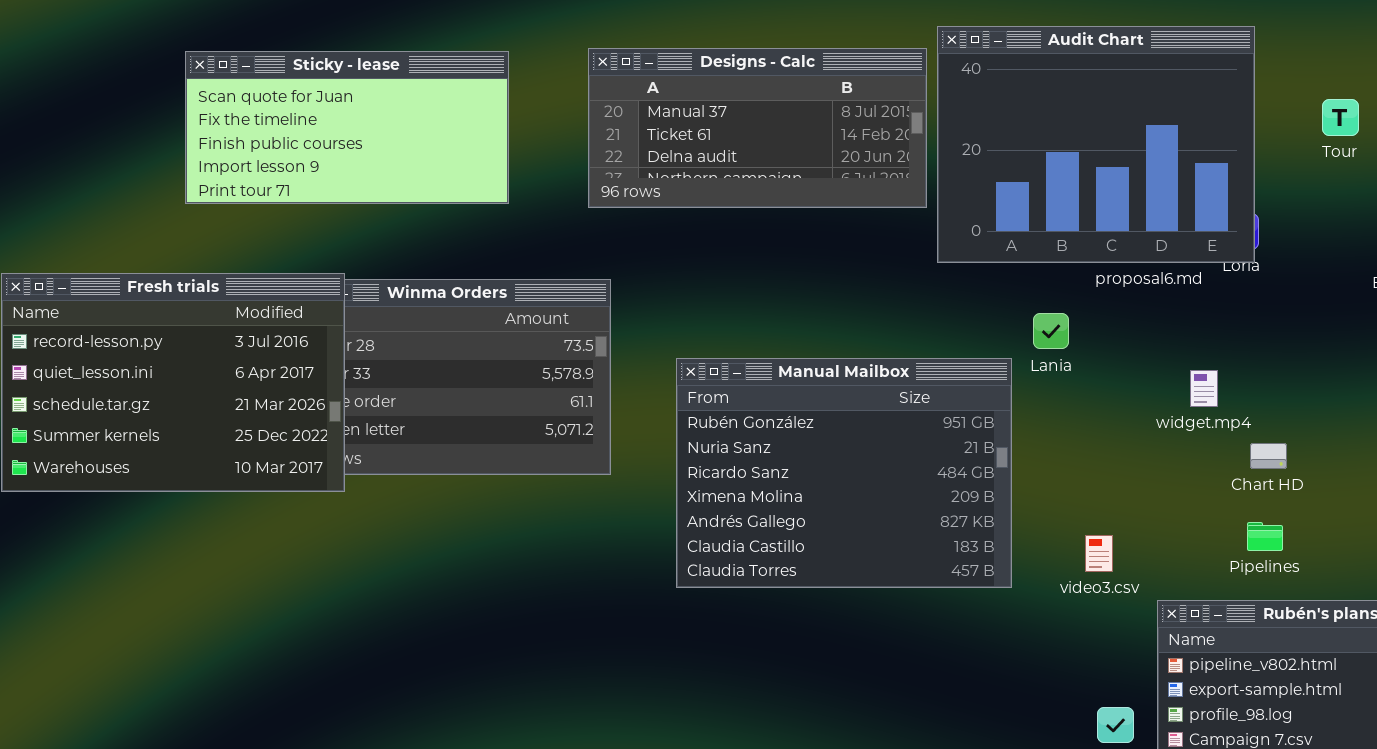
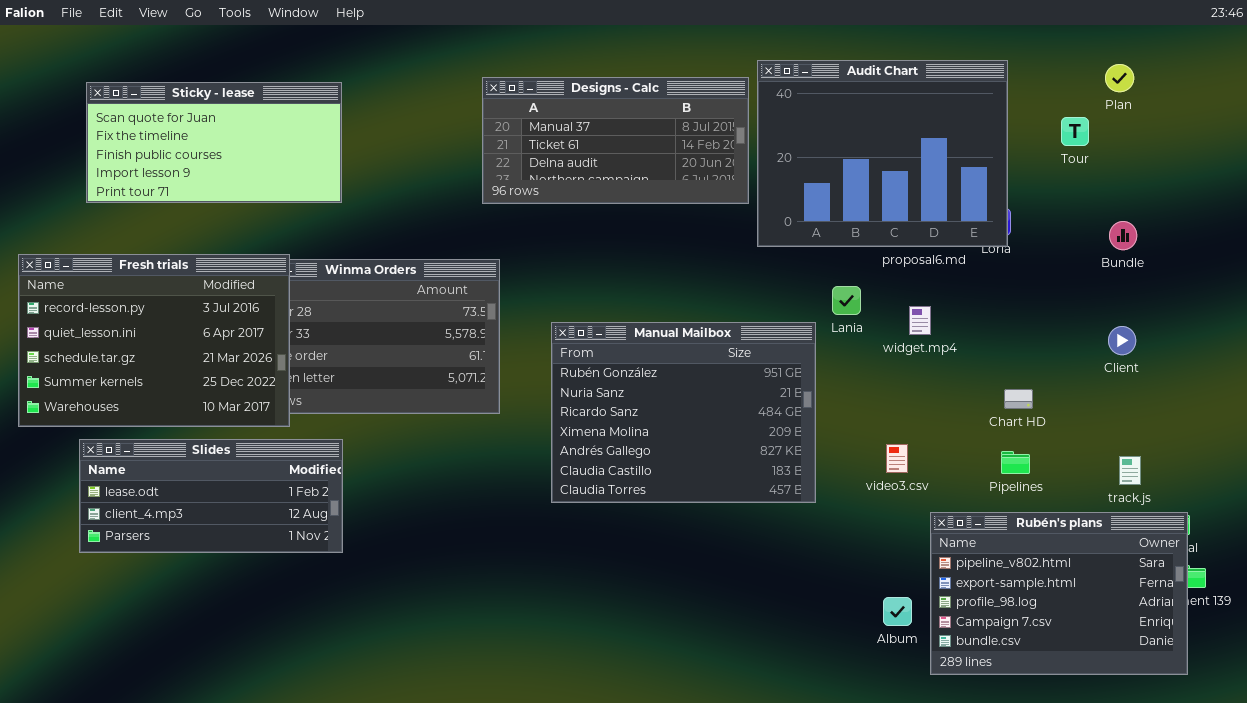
Sticky - lease: [185,51,509,204] -> [86,82,342,203], moved
widget.mp4: [1190,370,1218,407] -> [909,306,931,335], moved
Slides: none -> [79,439,343,553], opened
video3.csv: [1085,535,1113,572] -> [886,444,908,473], moved

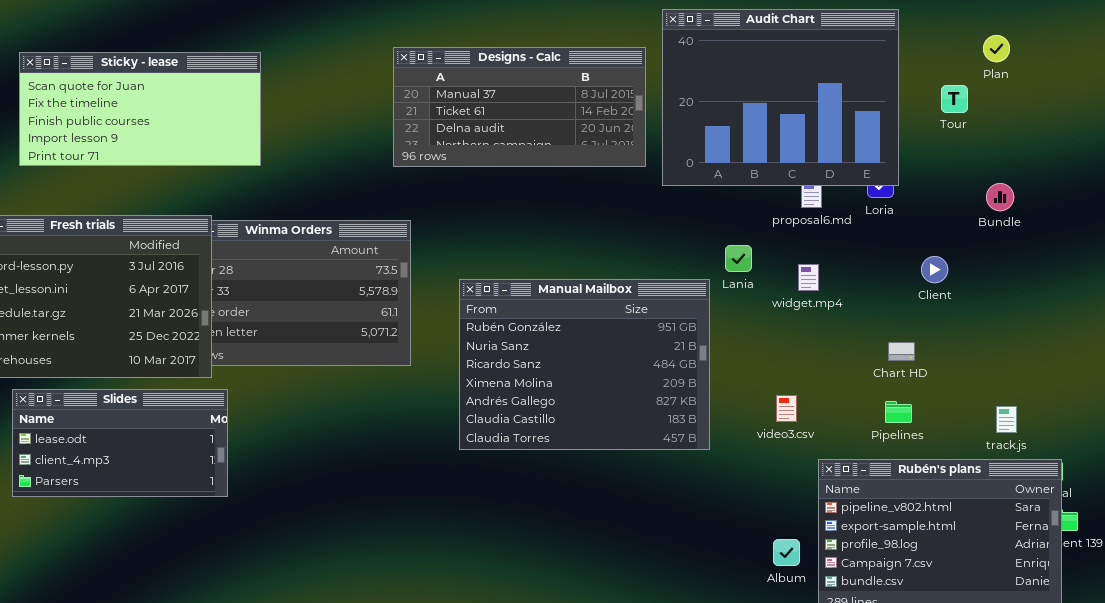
Audit Chart: [757,60,1008,247] -> [662,9,899,186], moved
Client: [1108,326,1136,355] -> [921,256,948,283], moved
Slides: [79,439,343,553] -> [12,389,228,497], resized

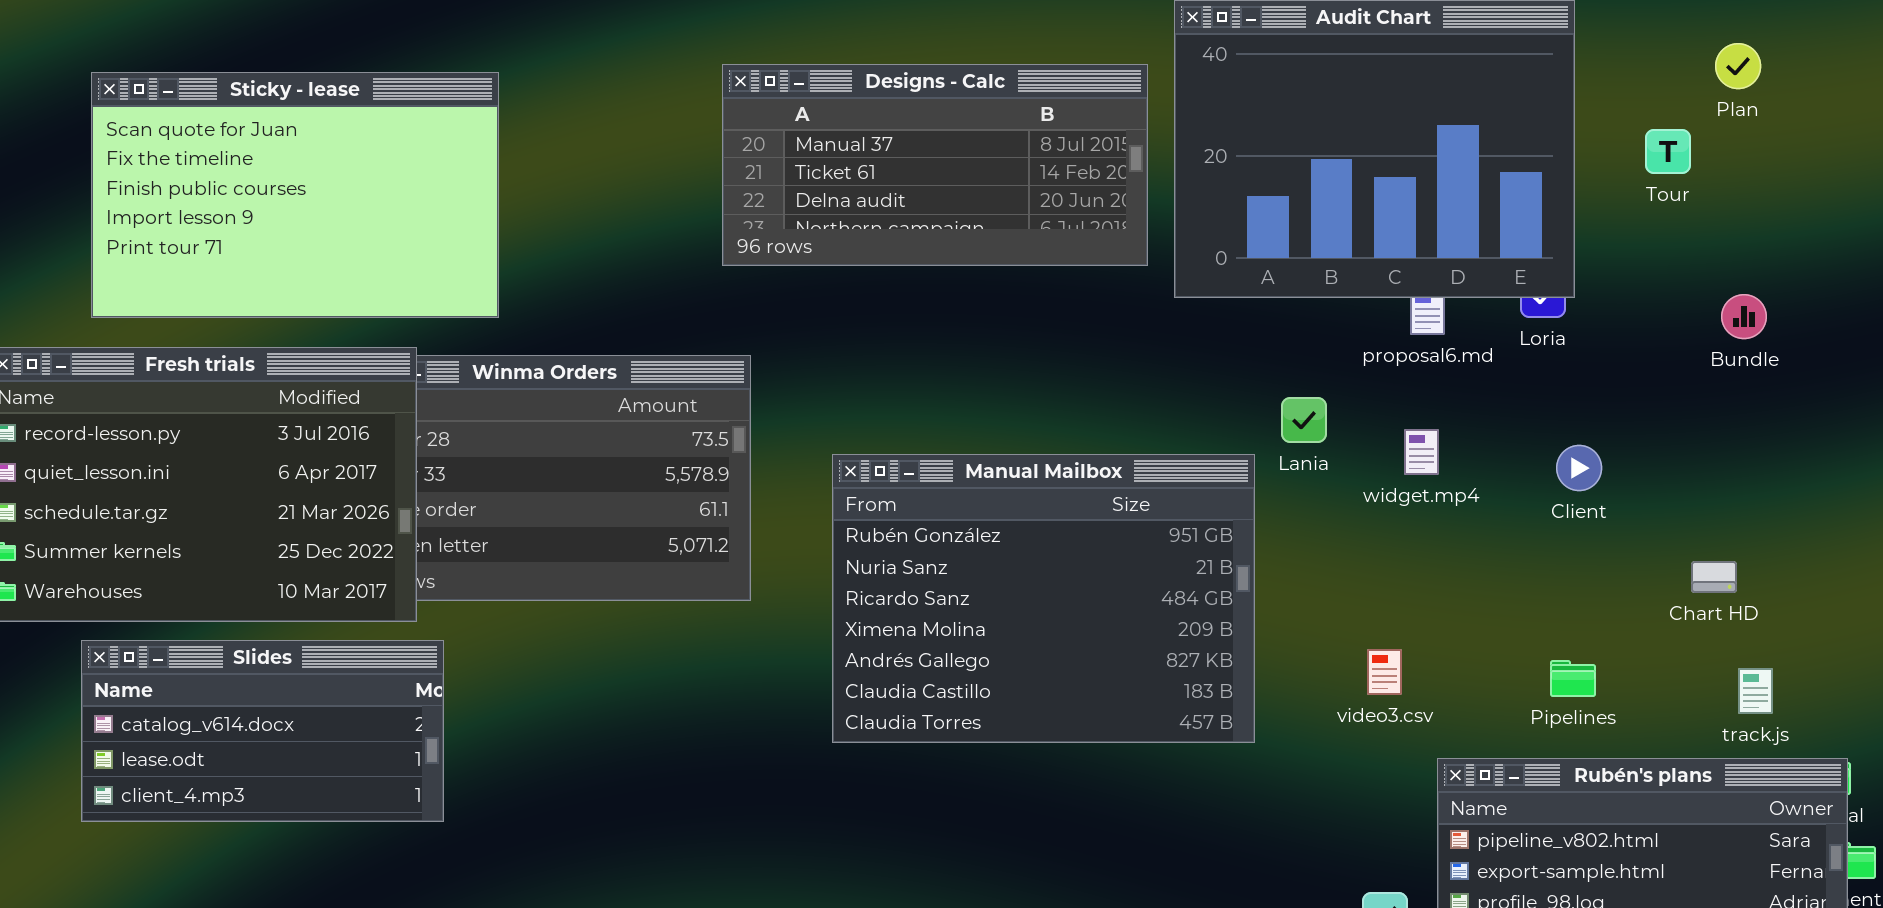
Sticky - lease: [19,52,261,166] -> [91,72,499,318], resized
Client: [921,256,948,283] -> [1556,445,1602,491], moved
Chart HD: [888,342,915,361] -> [1691,561,1737,593], moved
Slides: [12,389,228,497] -> [81,640,444,822], scrolled up 1 row

